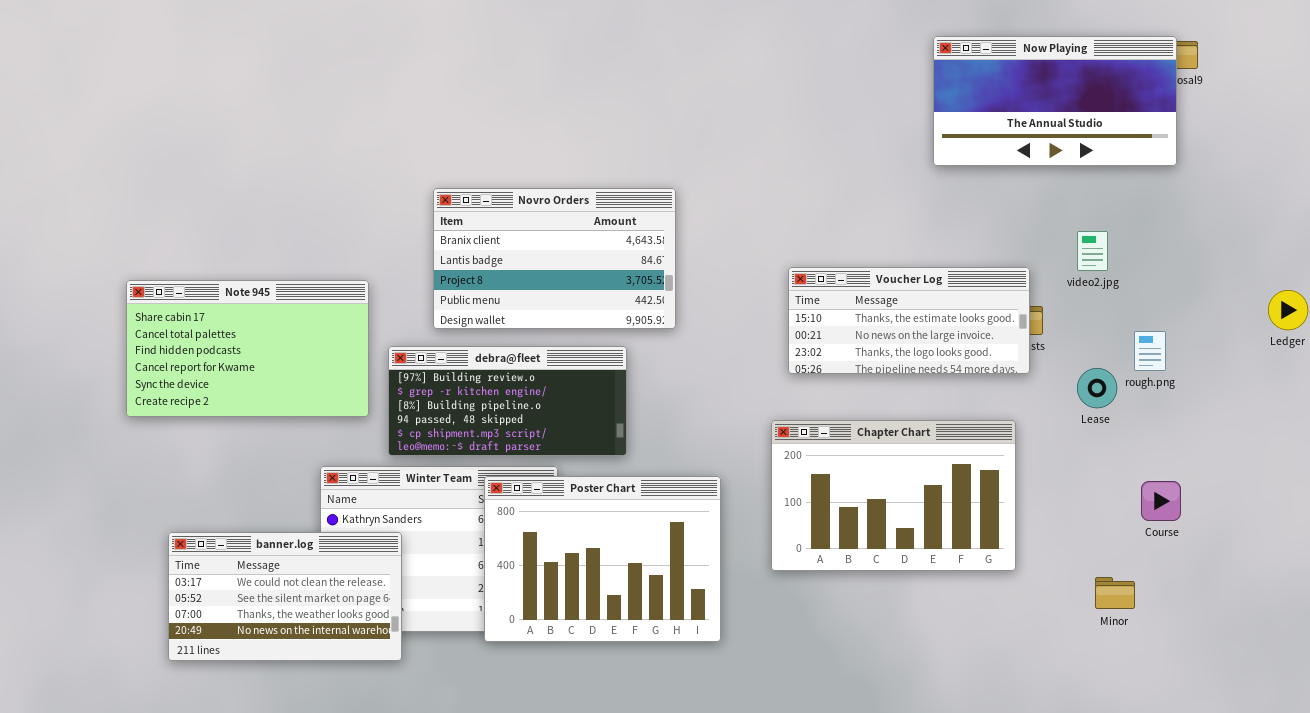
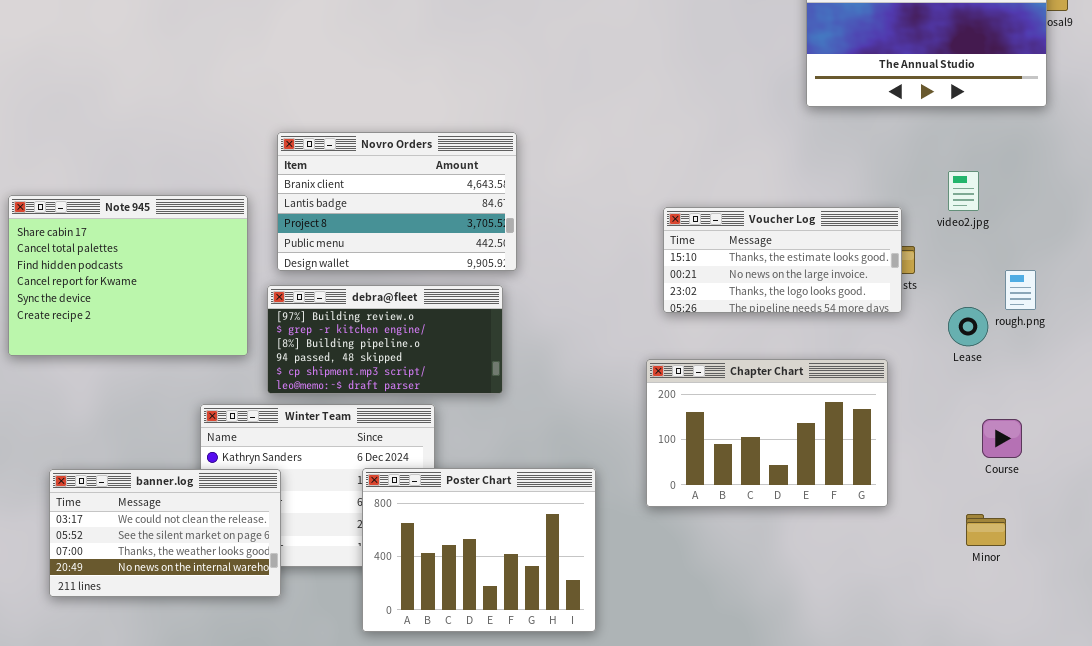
Novro Orders: [433,188,676,329] -> [277,132,517,271], moved
Note 945: [126,280,369,417] -> [8,195,248,356], resized
Poster Chart: [484,476,721,642] -> [362,468,596,632], moved
Course: [1141,481,1181,521] -> [982,419,1022,458], moved

